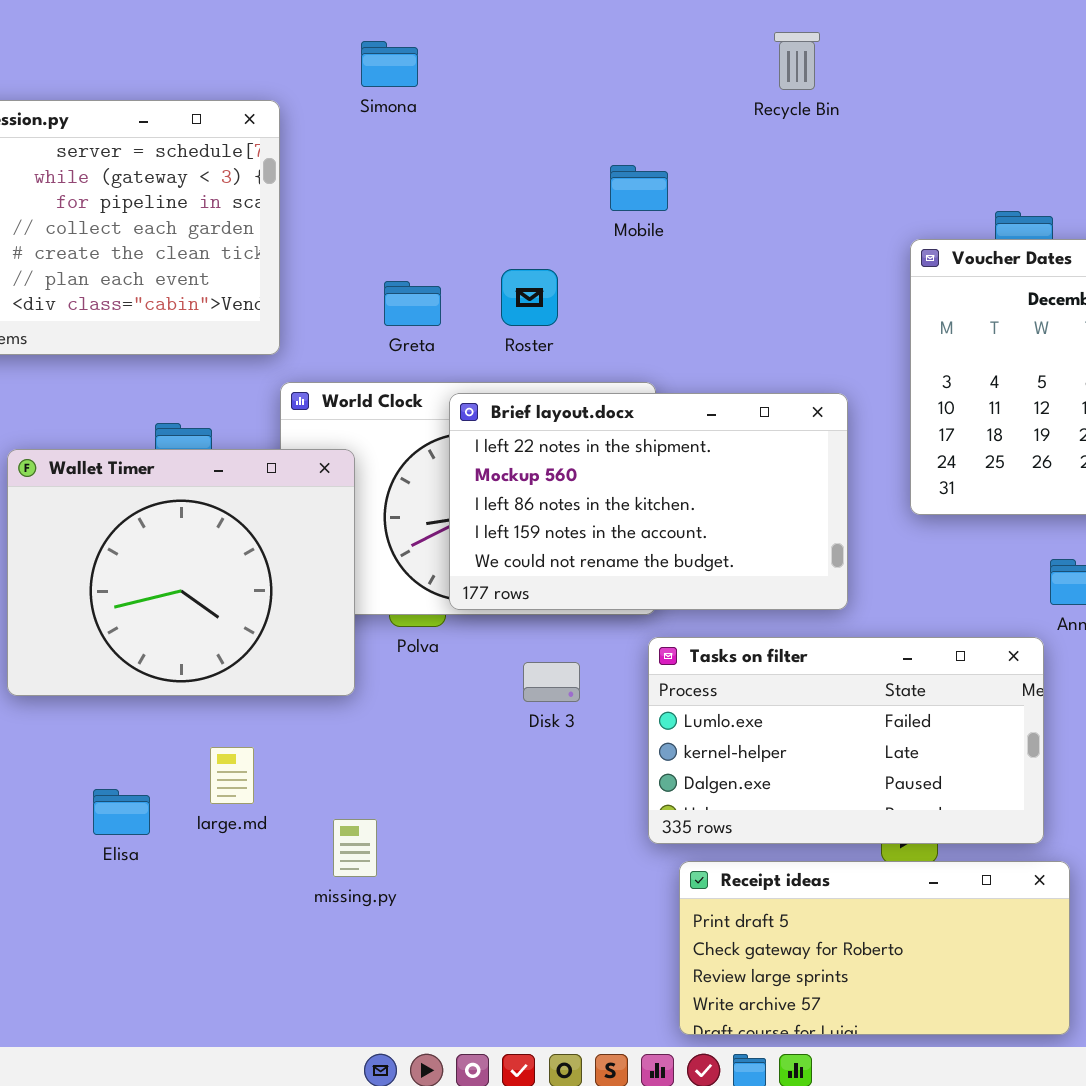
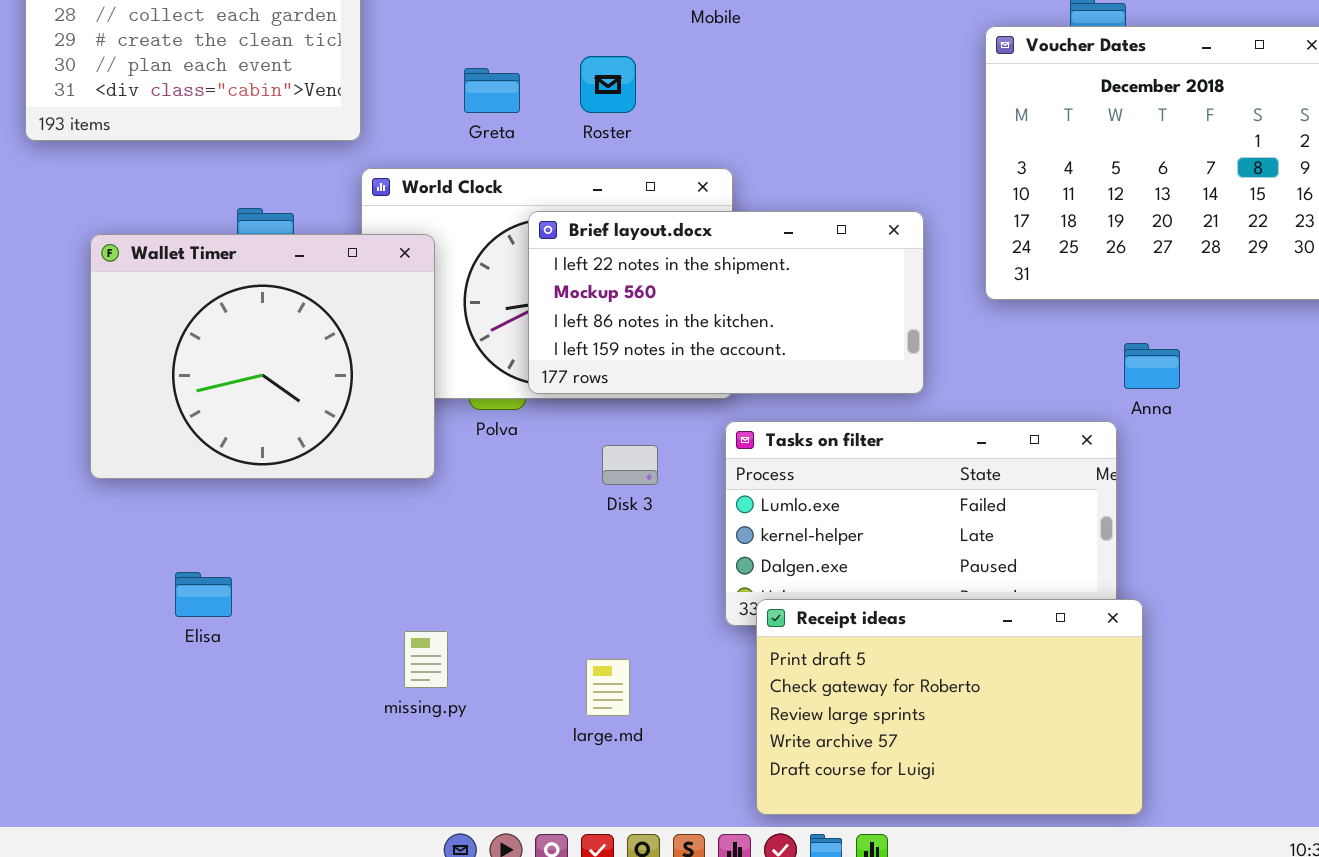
Brief layout.docx: [449,393,848,610] -> [528,211,924,394], resized
large.md: [210,747,254,804] -> [586,659,630,716], moved
missing.py: [333,819,377,877] -> [404,631,448,688], moved
Receipt ideas: [679,861,1070,1035] -> [756,599,1143,815], resized

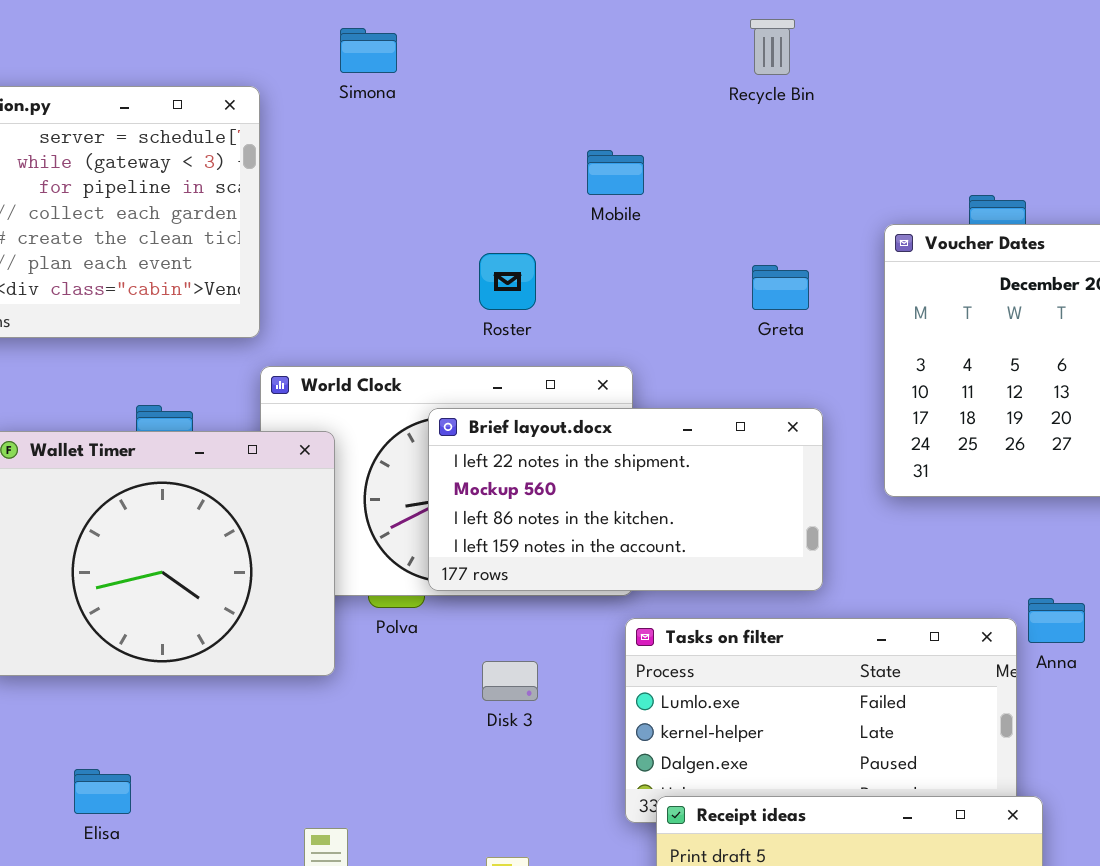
Greta: [464,68,520,113] -> [752,265,809,310], moved
Anna: [1124,343,1180,389] -> [1028,598,1085,643], moved
Disk 3: [602,445,658,485] -> [482,661,538,701], moved

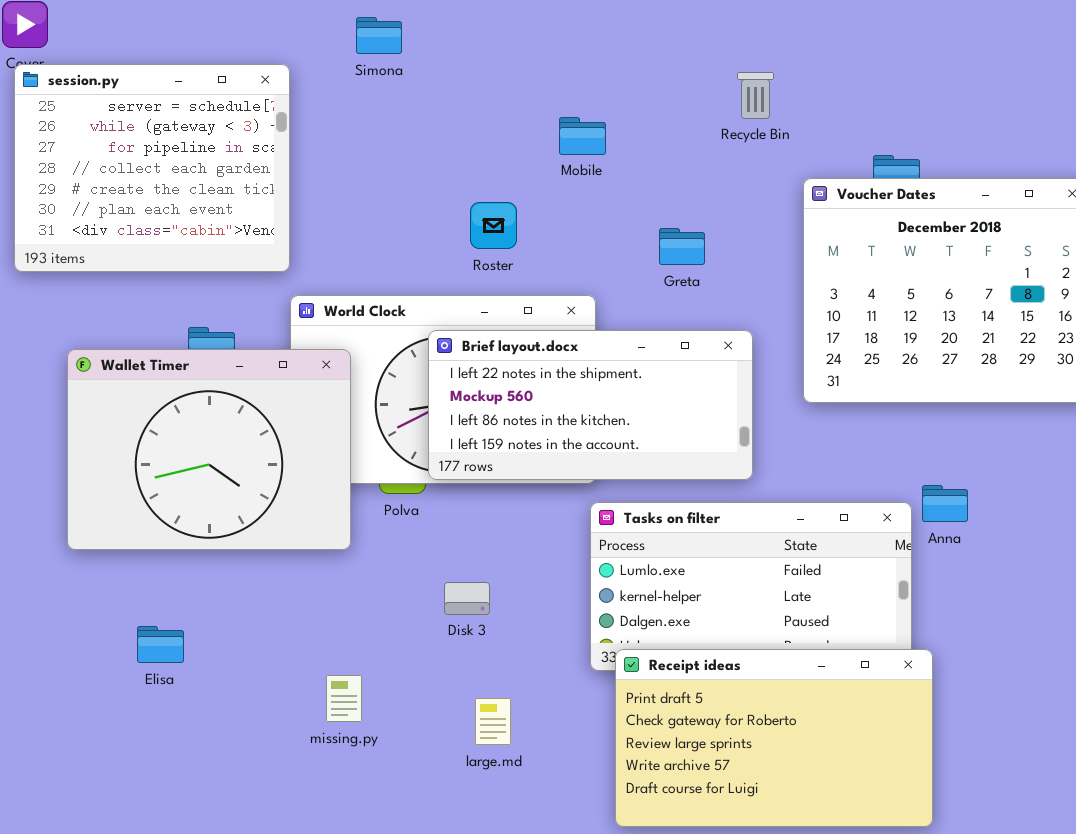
Recycle Bin: [750,19,795,75] -> [737,72,774,119], moved
Greta: [752,265,809,310] -> [659,228,705,265], moved
Disk 3: [482,661,538,701] -> [444,582,490,615], moved

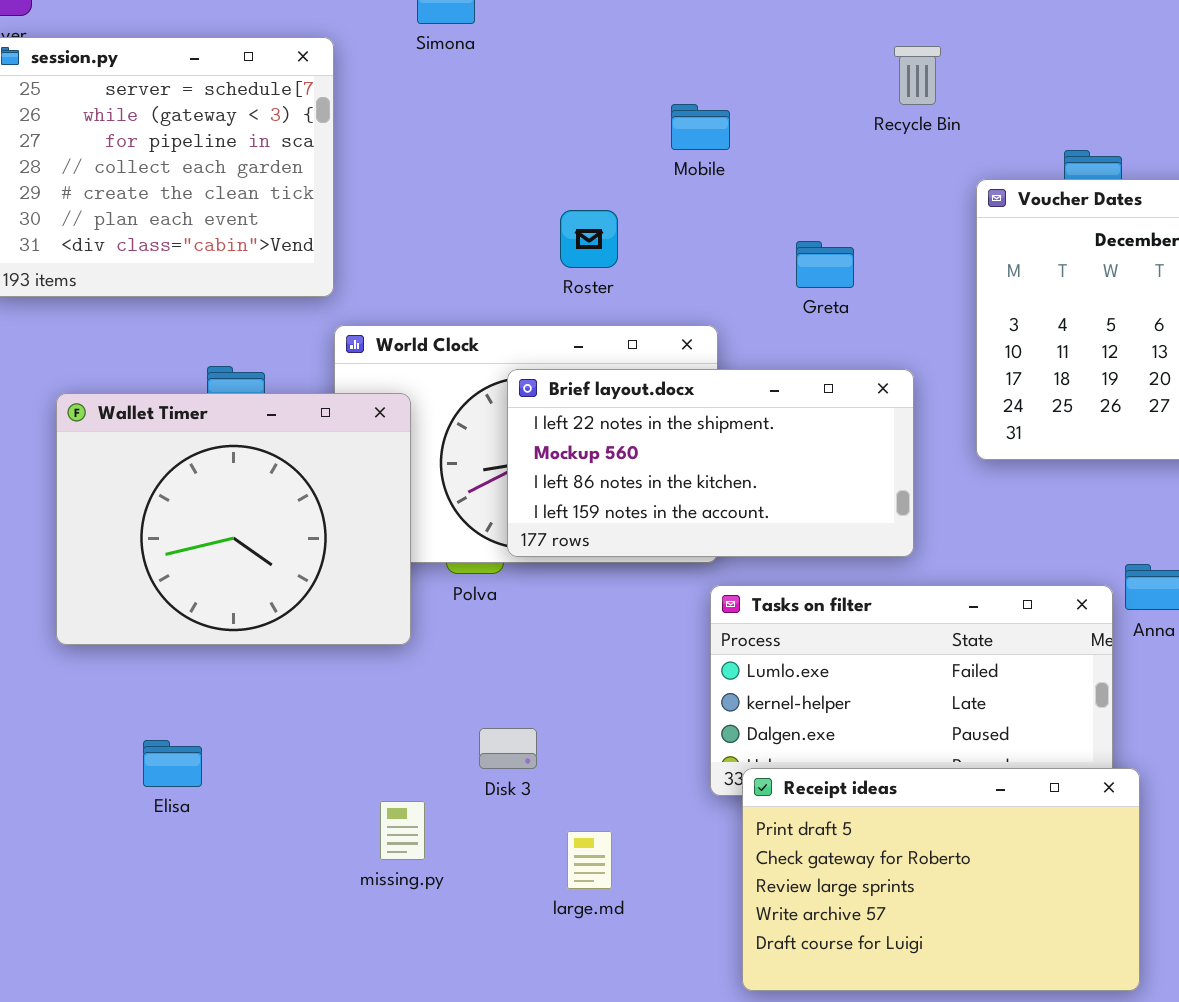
Disk 3: [444,582,490,615] -> [479,728,537,769], moved

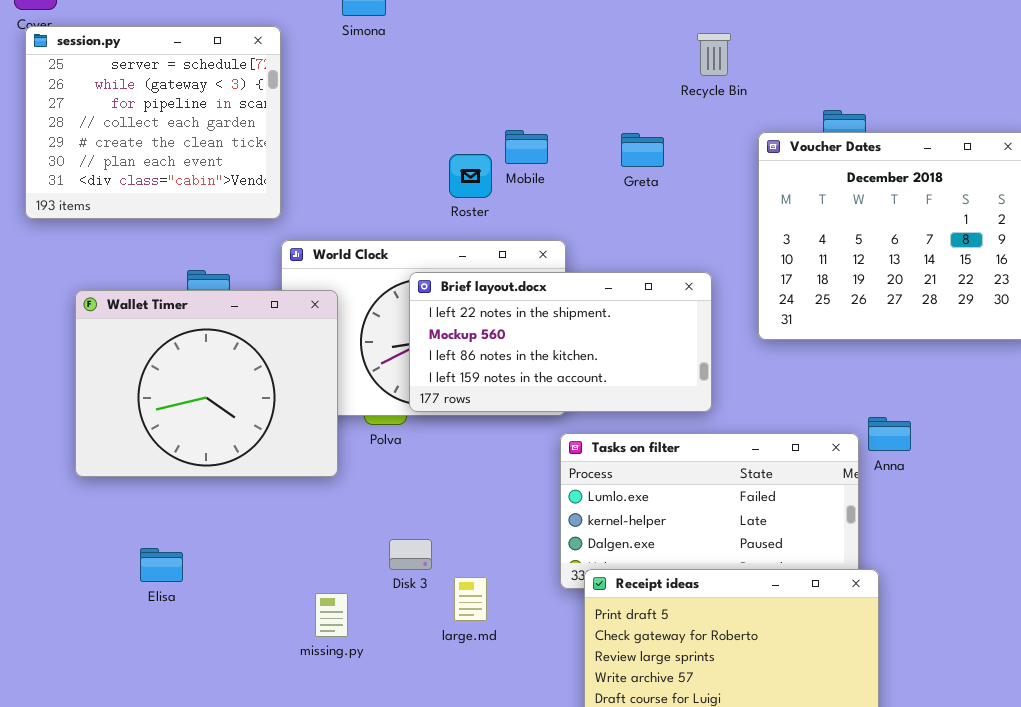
Mobile: [671,104,730,150] -> [505,130,548,164], moved
Greta: [796,241,854,288] -> [621,133,664,167], moved
large.md: [567,831,612,889] -> [454,577,487,621], moved

